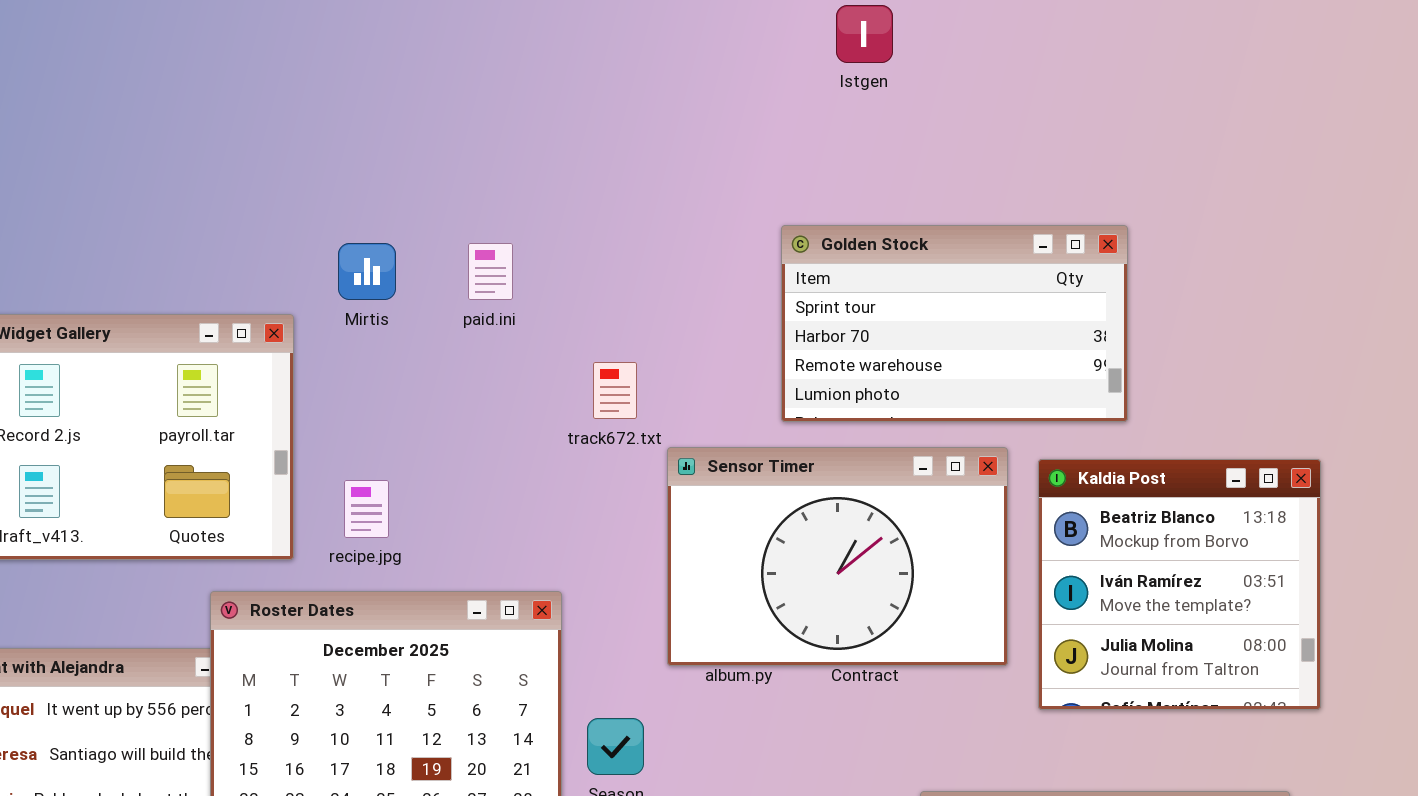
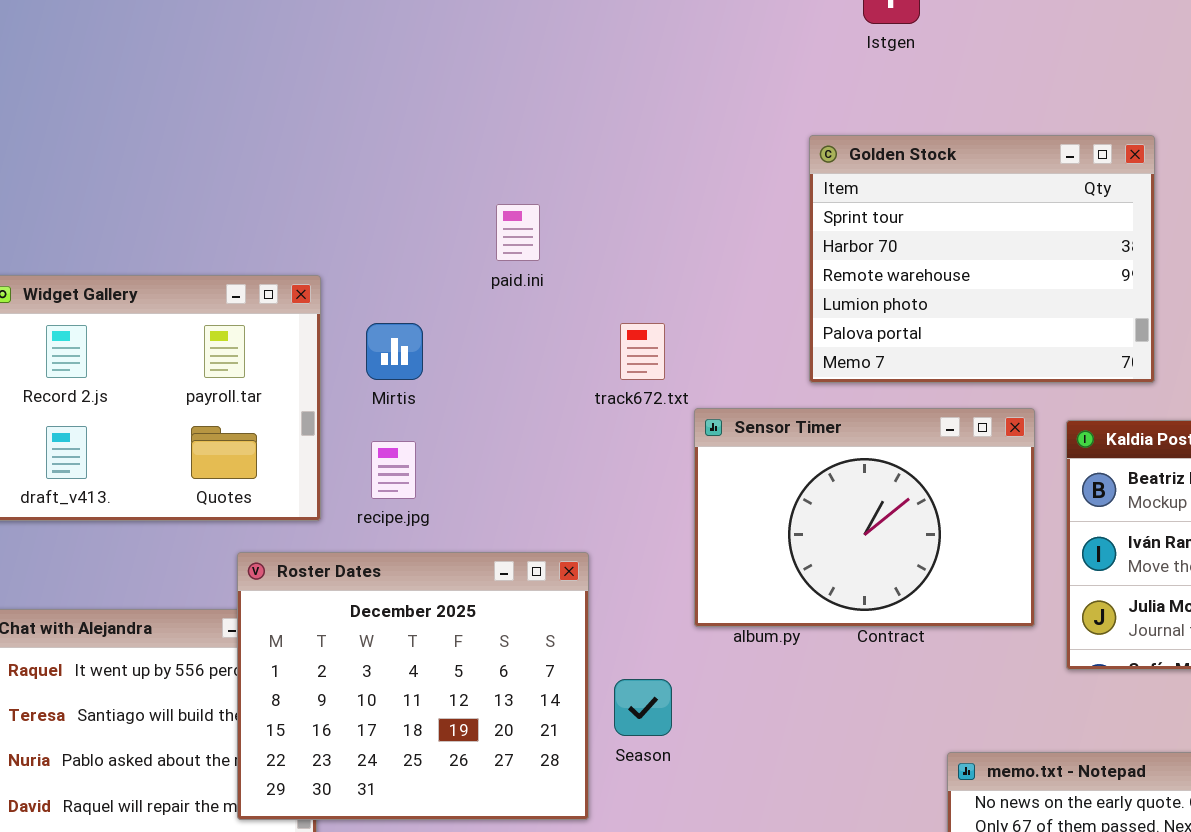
Golden Stock: [781,225,1128,422] -> [809,135,1155,383], resized
Mirtis: [338,243,396,300] -> [366,323,423,380], moved

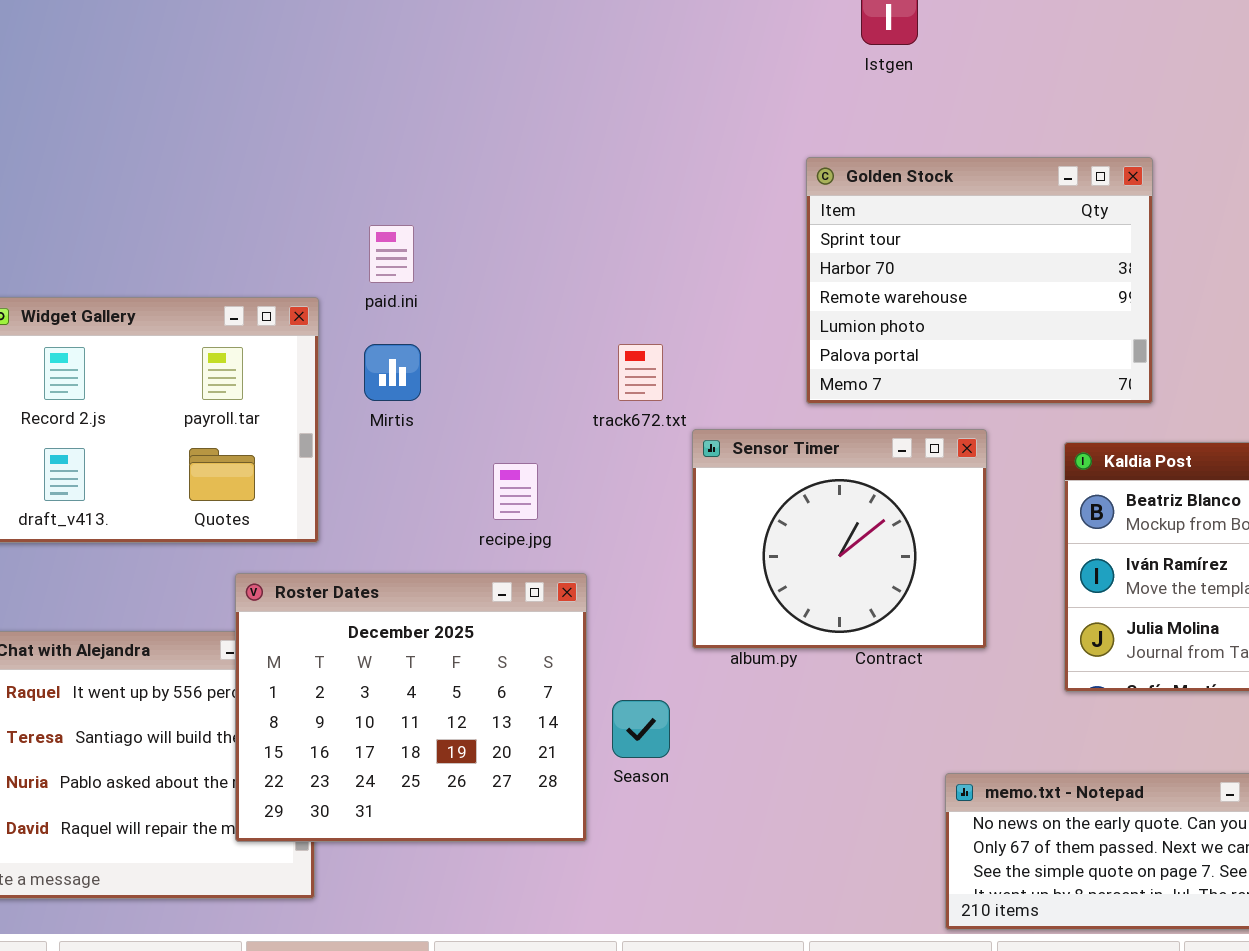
paid.ini: [496,204,540,261] -> [369,225,414,283], moved
Sensor Timer: [694,408,1035,627] -> [692,429,987,649], resized
recipe.jpg: [371,441,416,499] -> [493,463,538,520], moved

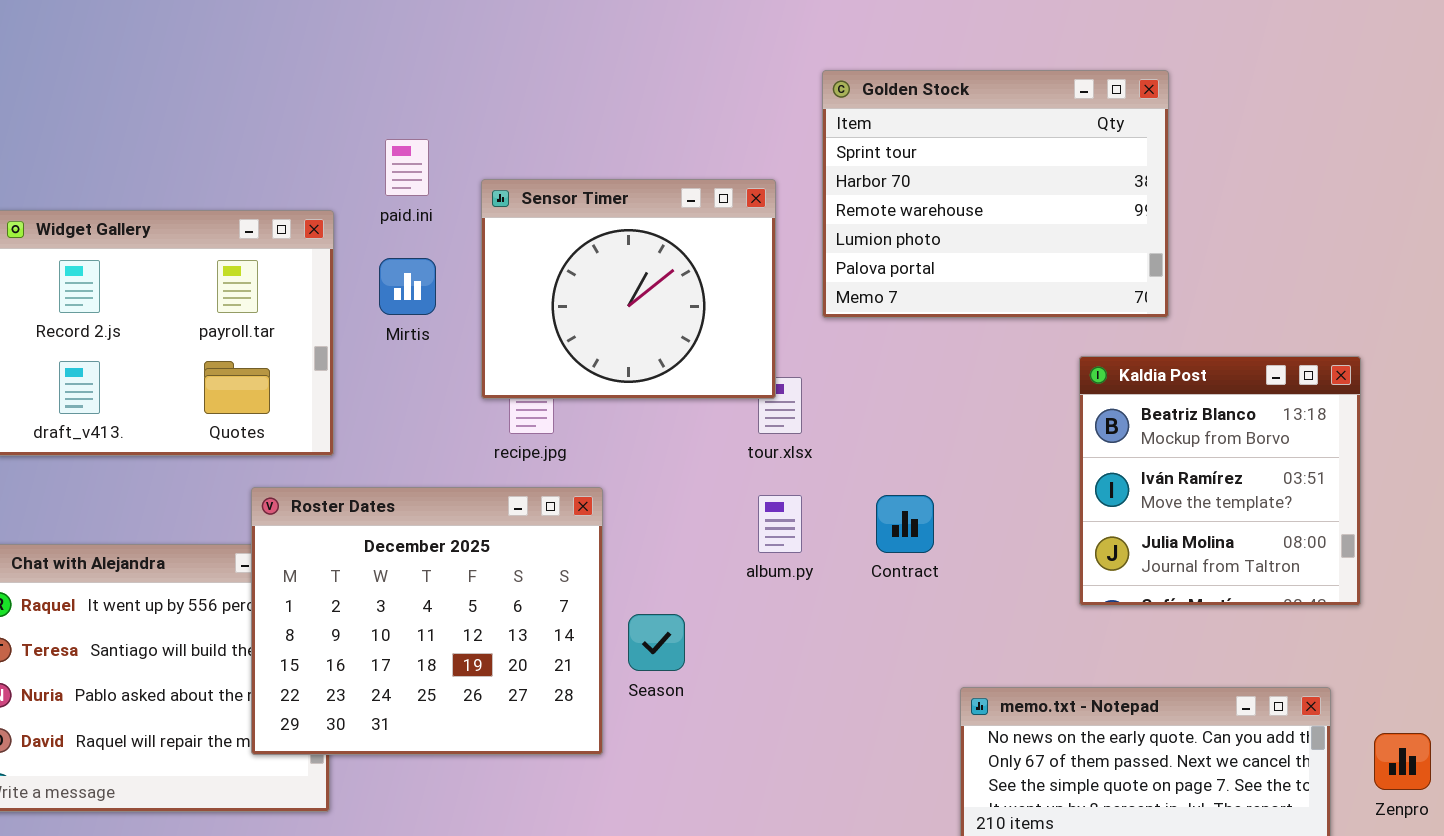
Sensor Timer: [692,429,987,649] -> [481,179,776,399], moved

